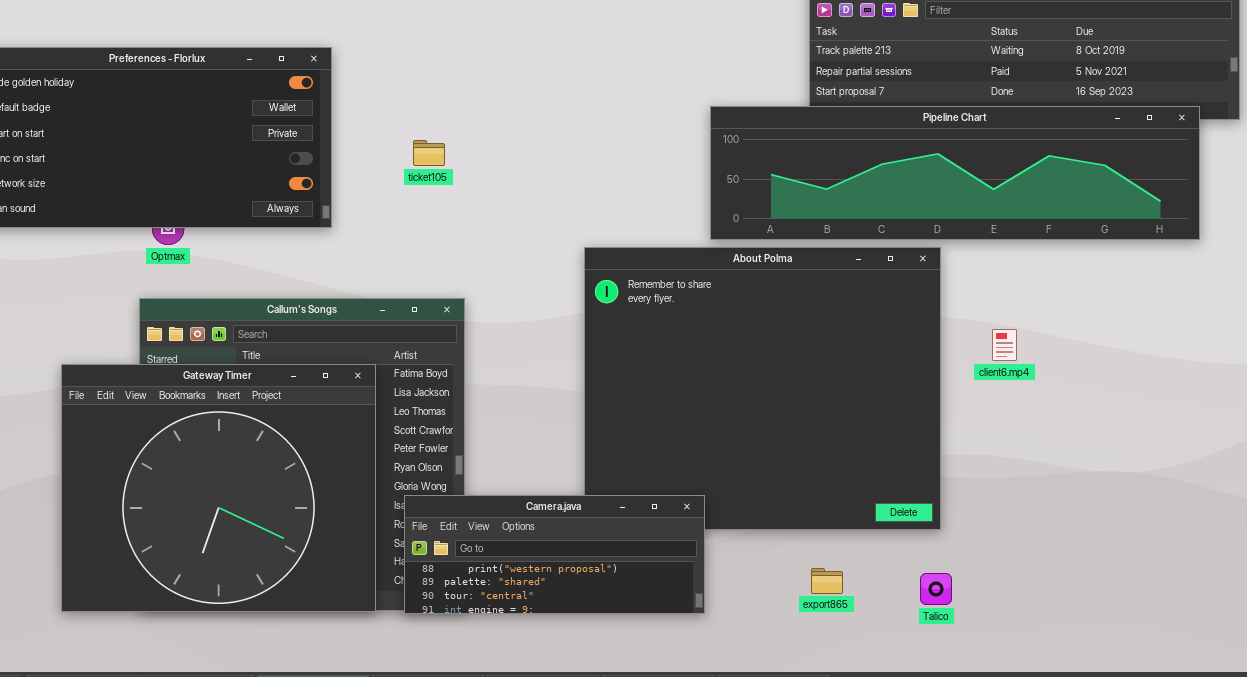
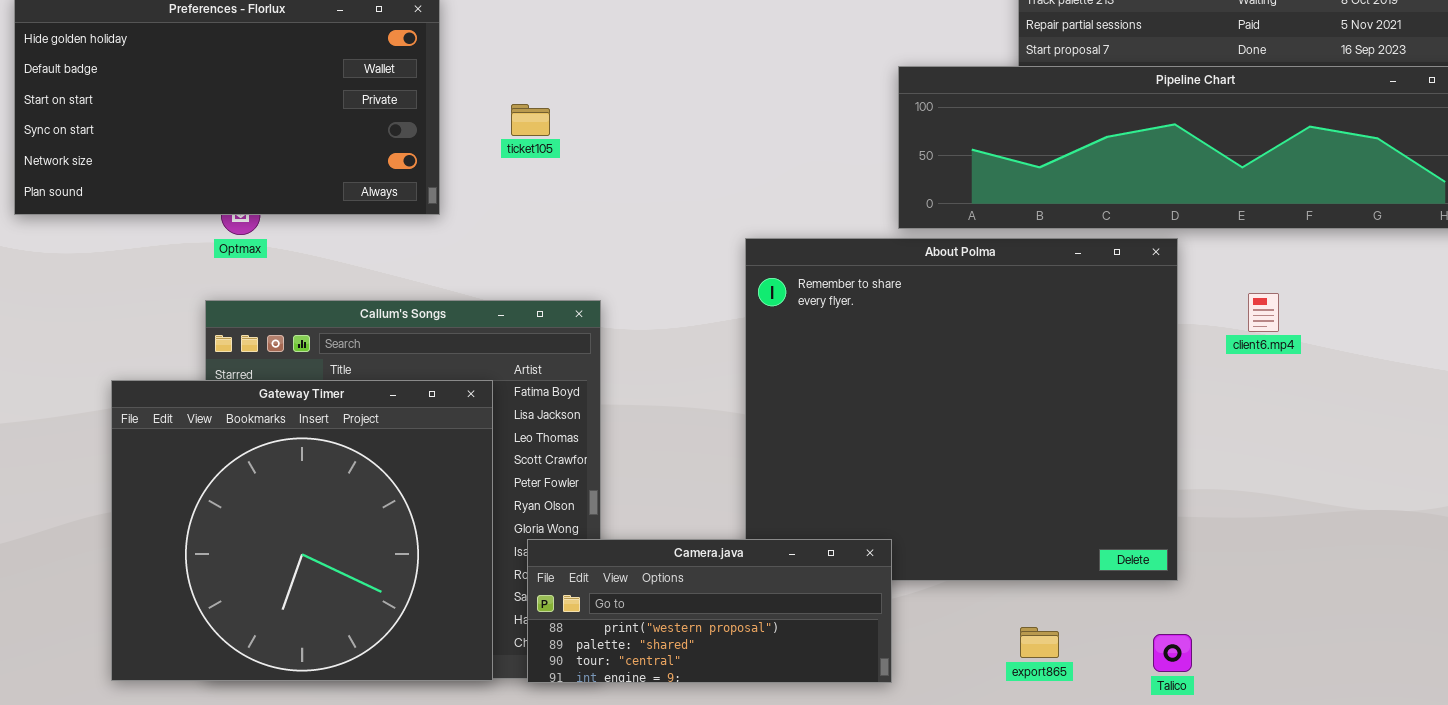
ticket105: [413,140,445,166] -> [511,104,550,136], moved
client6.mp4: [992,329,1017,361] -> [1248,293,1279,332], moved

